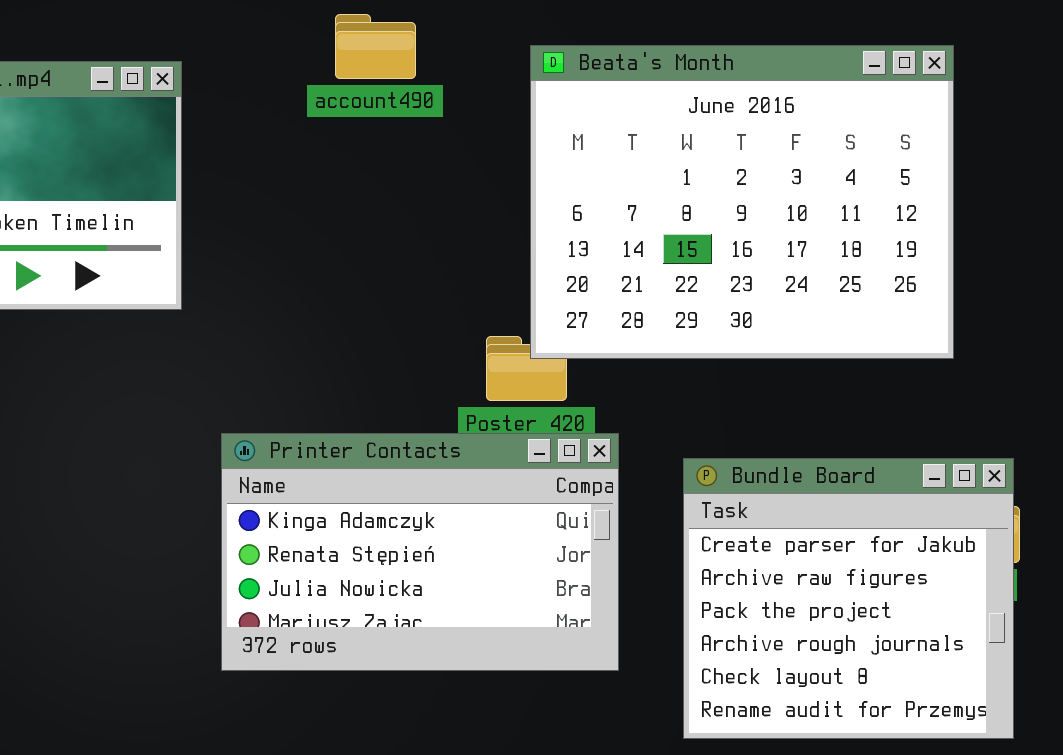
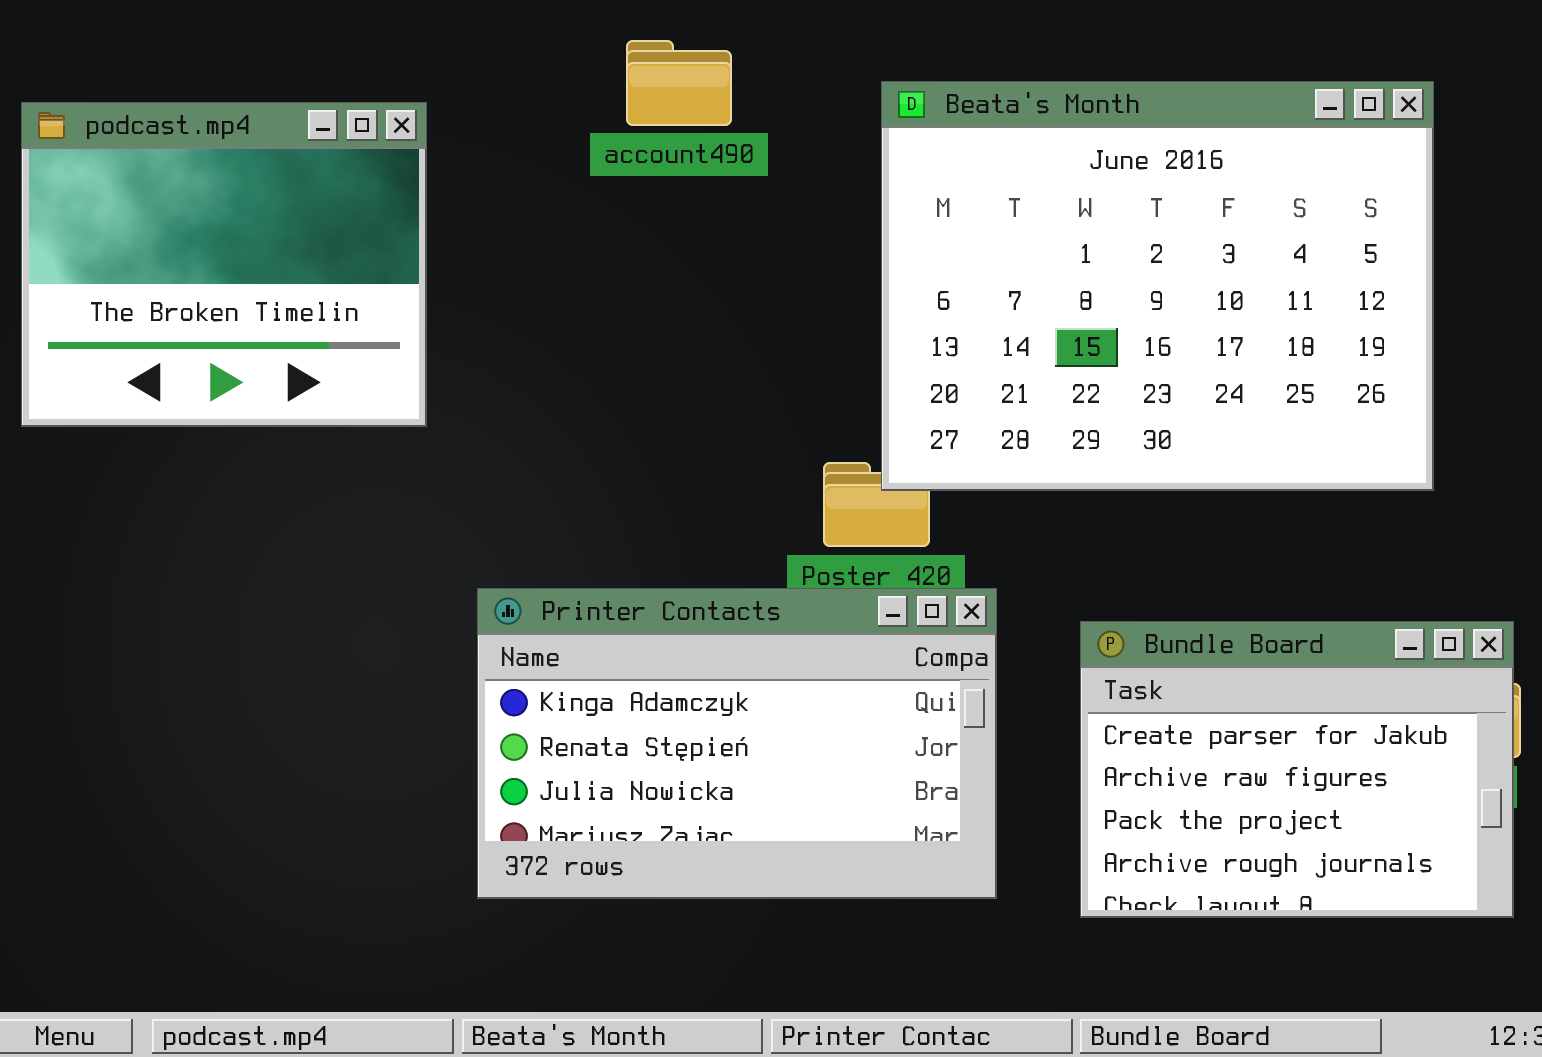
Bundle Board: [683,458,1014,739] -> [1080,621,1514,918], resized

